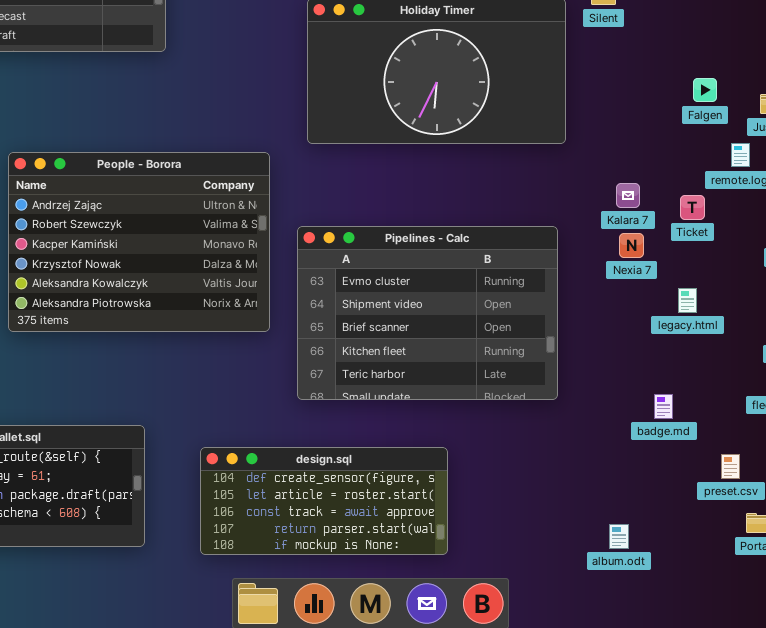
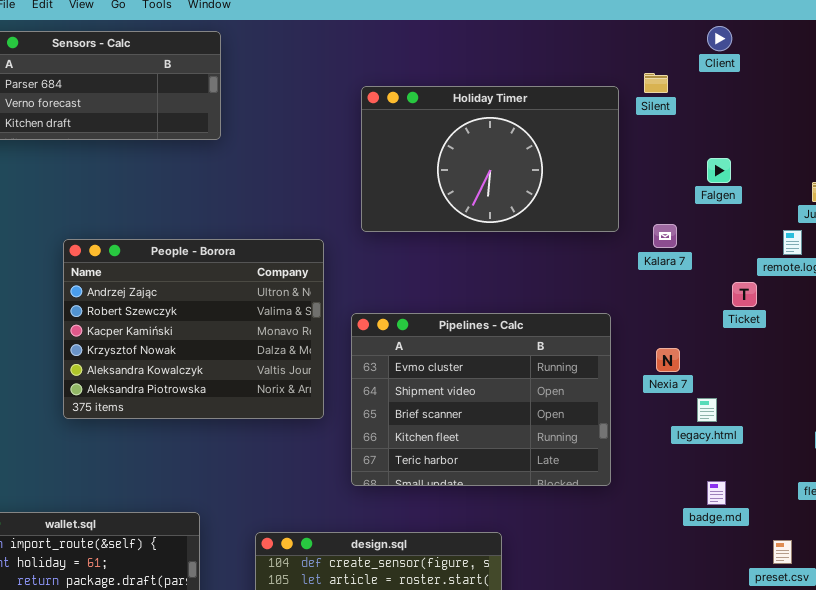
Falgen: [693,78,717,102] -> [707,158,731,183], moved
Kalara 7: [616,183,640,208] -> [653,224,677,248], moved
Nexia 7: [619,233,644,258] -> [656,348,680,372], moved
legacy.html: [678,288,697,313] -> [697,398,717,422], moved

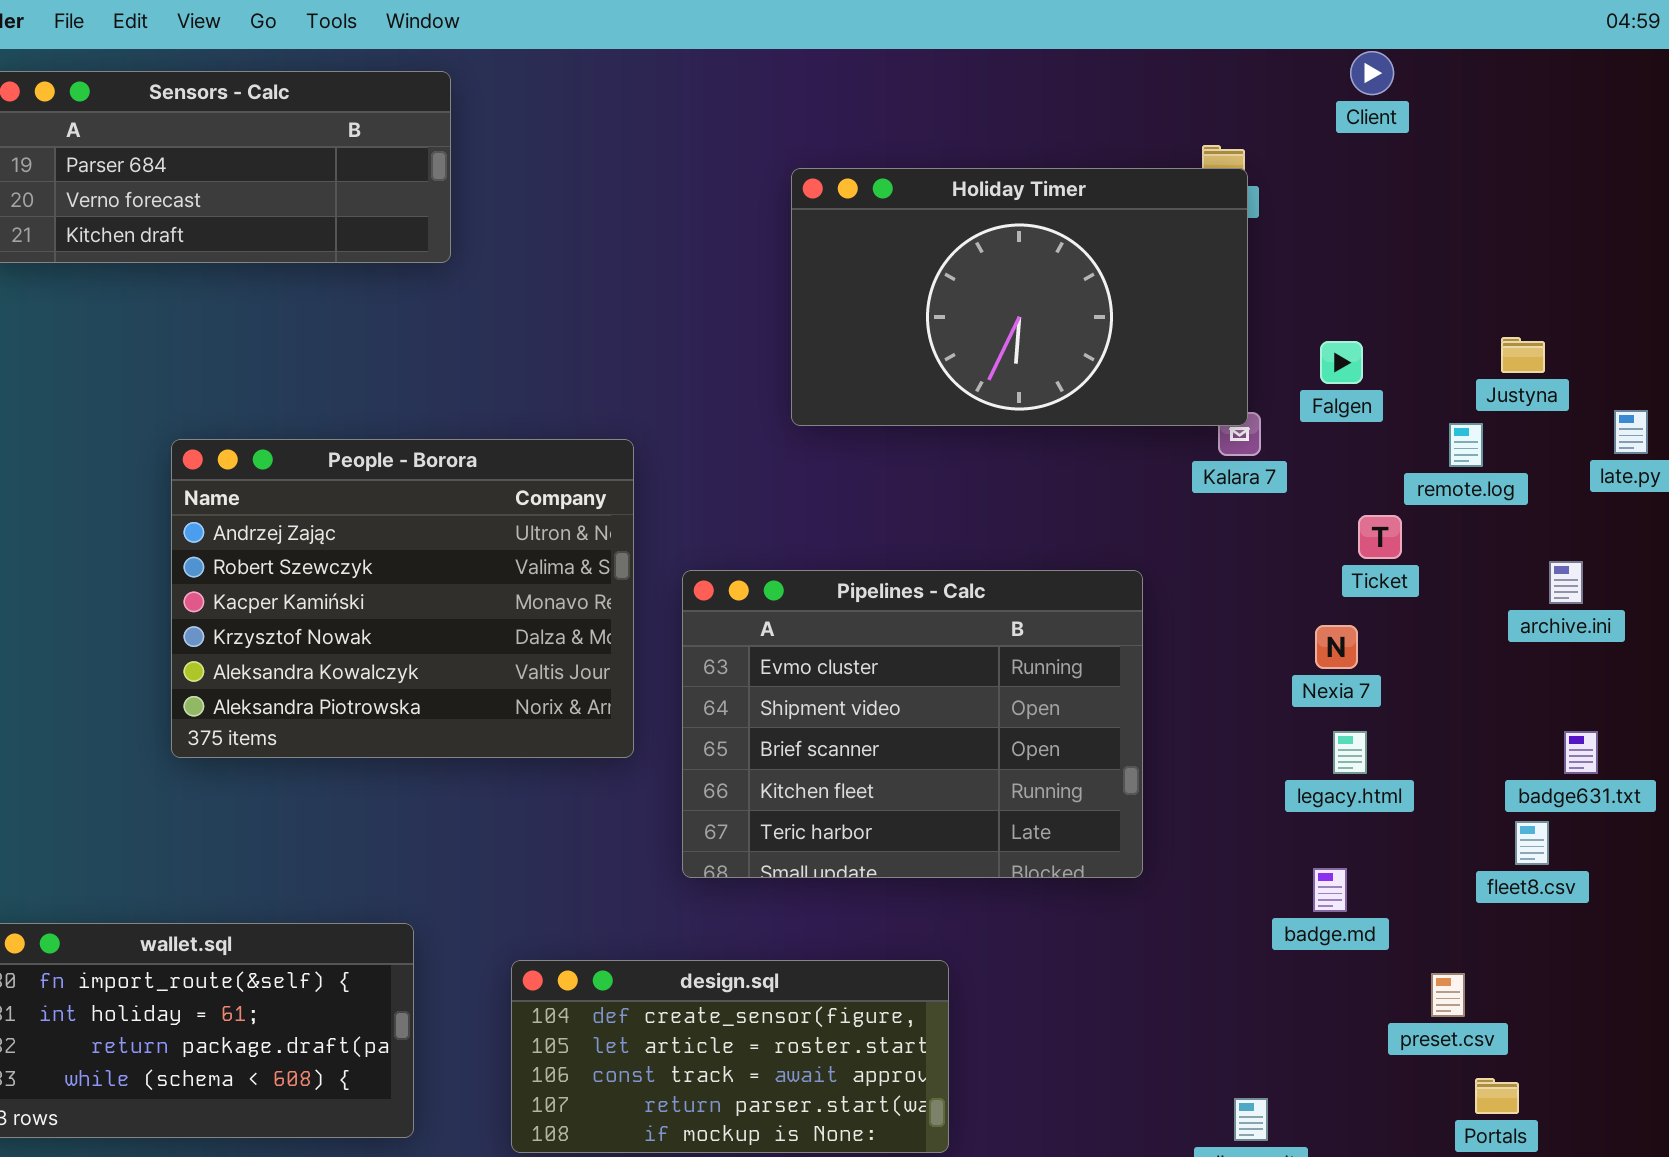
Client: [707,26,732,51] -> [1350,51,1394,95], moved
Holiday Timer: [361,86,619,232] -> [791,168,1248,426], moved
Falgen: [707,158,731,183] -> [1320,341,1363,384], moved
Nexia 7: [656,348,680,372] -> [1315,625,1358,669], moved
legacy.html: [697,398,717,422] -> [1333,731,1367,774], moved

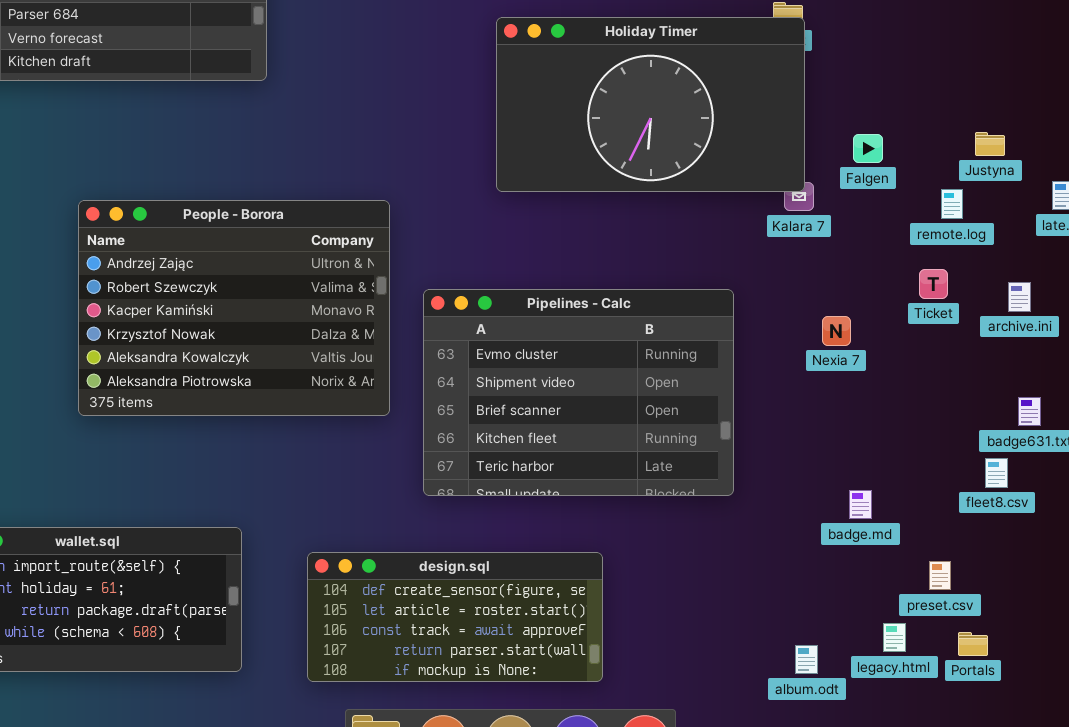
Ticket: [1358,515,1402,559] -> [919,269,948,299], moved
Nexia 7: [1315,625,1358,669] -> [822,316,851,346], moved
legacy.html: [1333,731,1367,774] -> [883,623,906,652], moved

